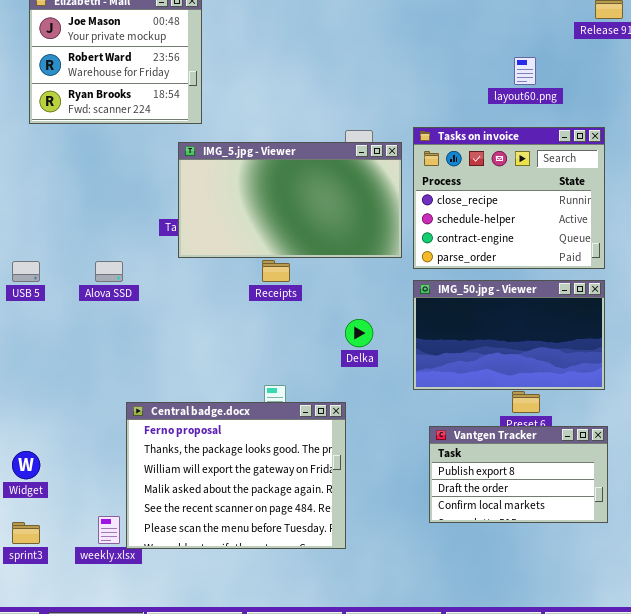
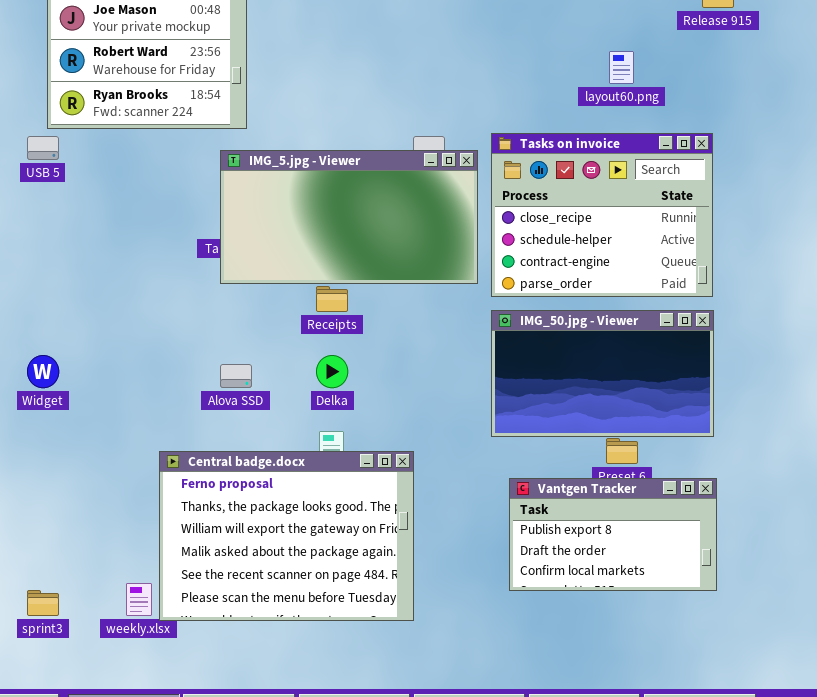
USB 5: [12,261,40,282] -> [27,136,59,160], moved
Alova SSD: [95,261,123,282] -> [220,364,252,388], moved
Delka: [345,319,373,347] -> [316,355,348,388], moved
Widget: [12,451,40,479] -> [27,355,59,388], moved

